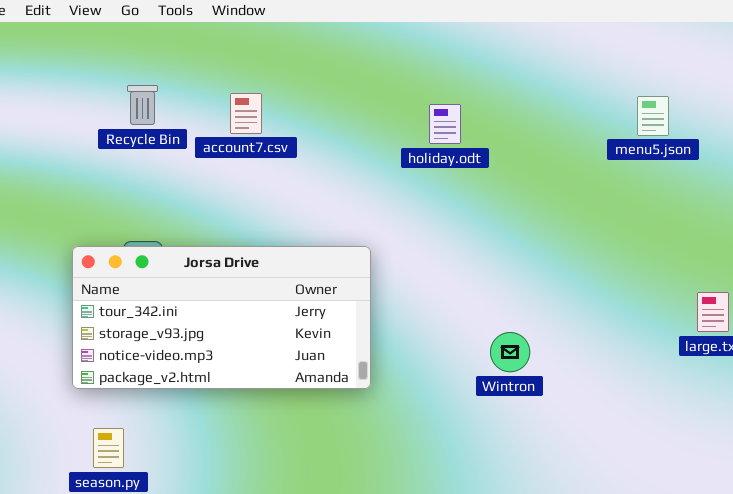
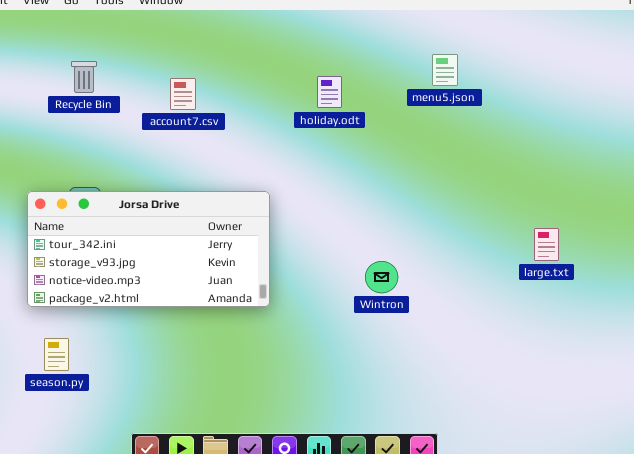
account7.csv: [230,93,262,134] -> [170,78,196,110], moved
menu5.json: [637,96,669,136] -> [432,54,458,86], moved

